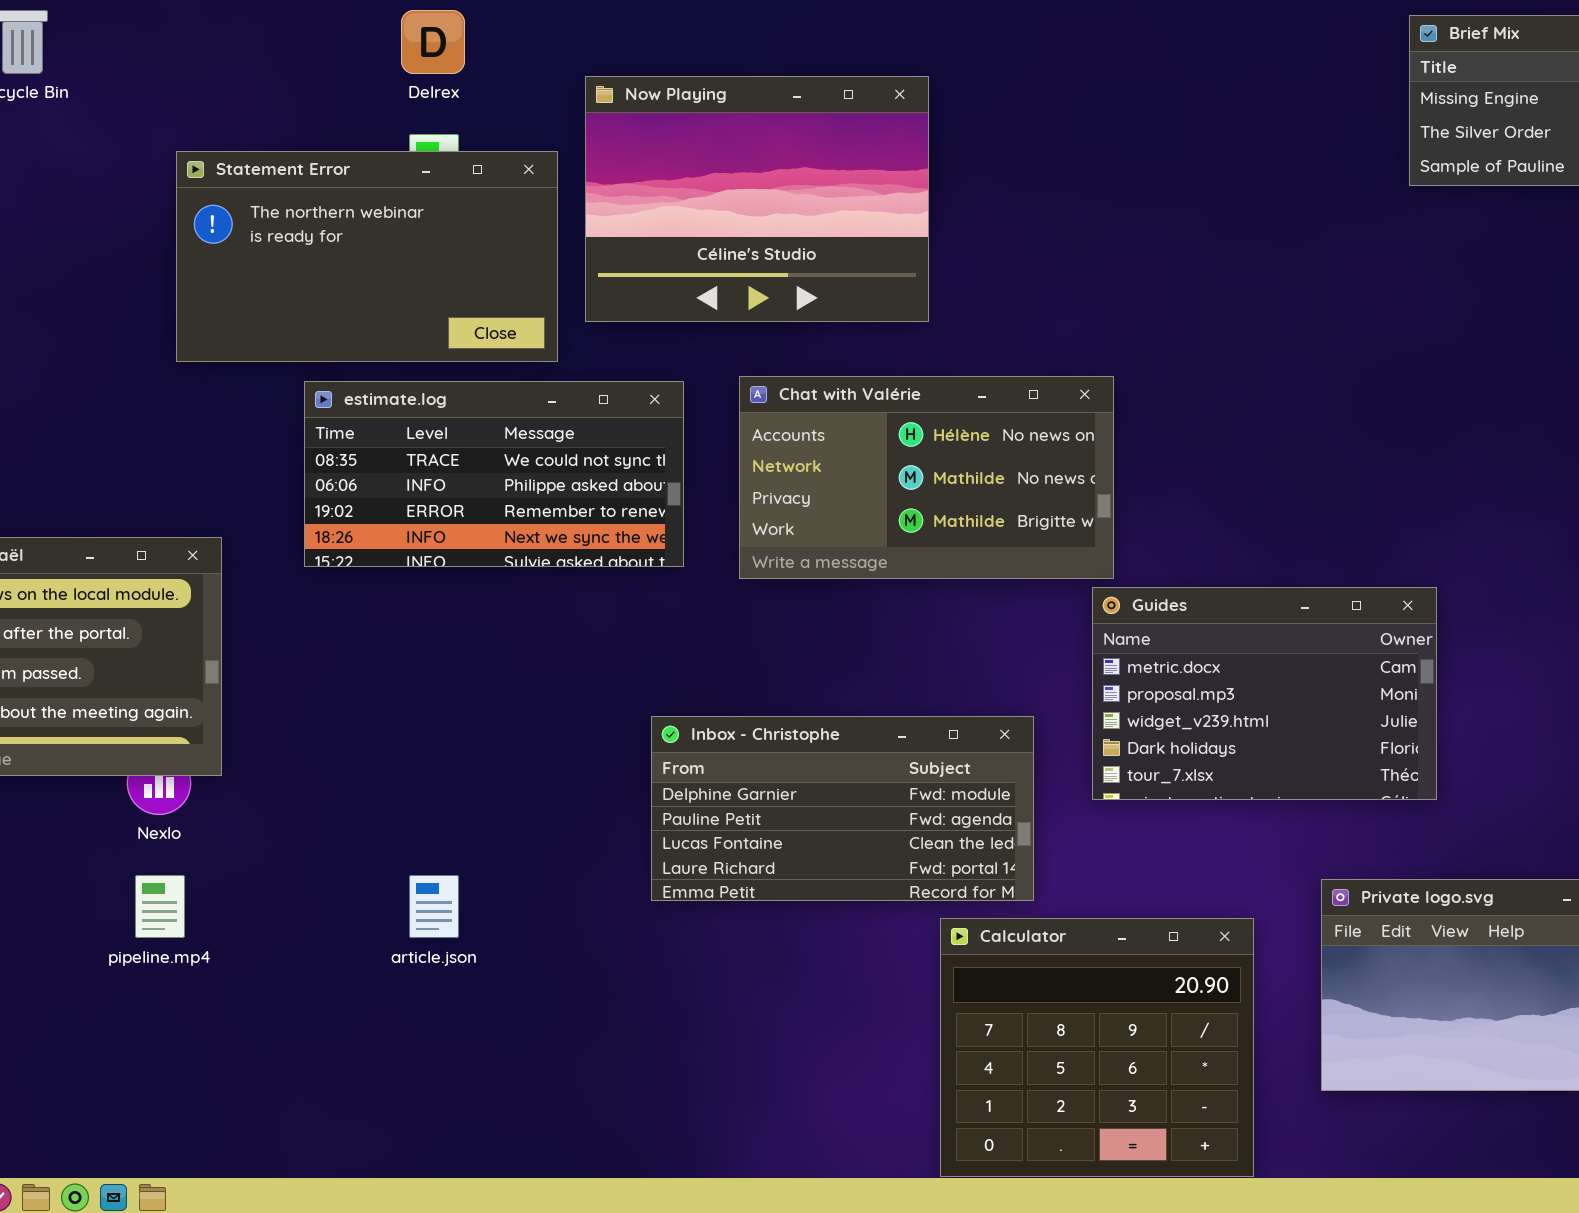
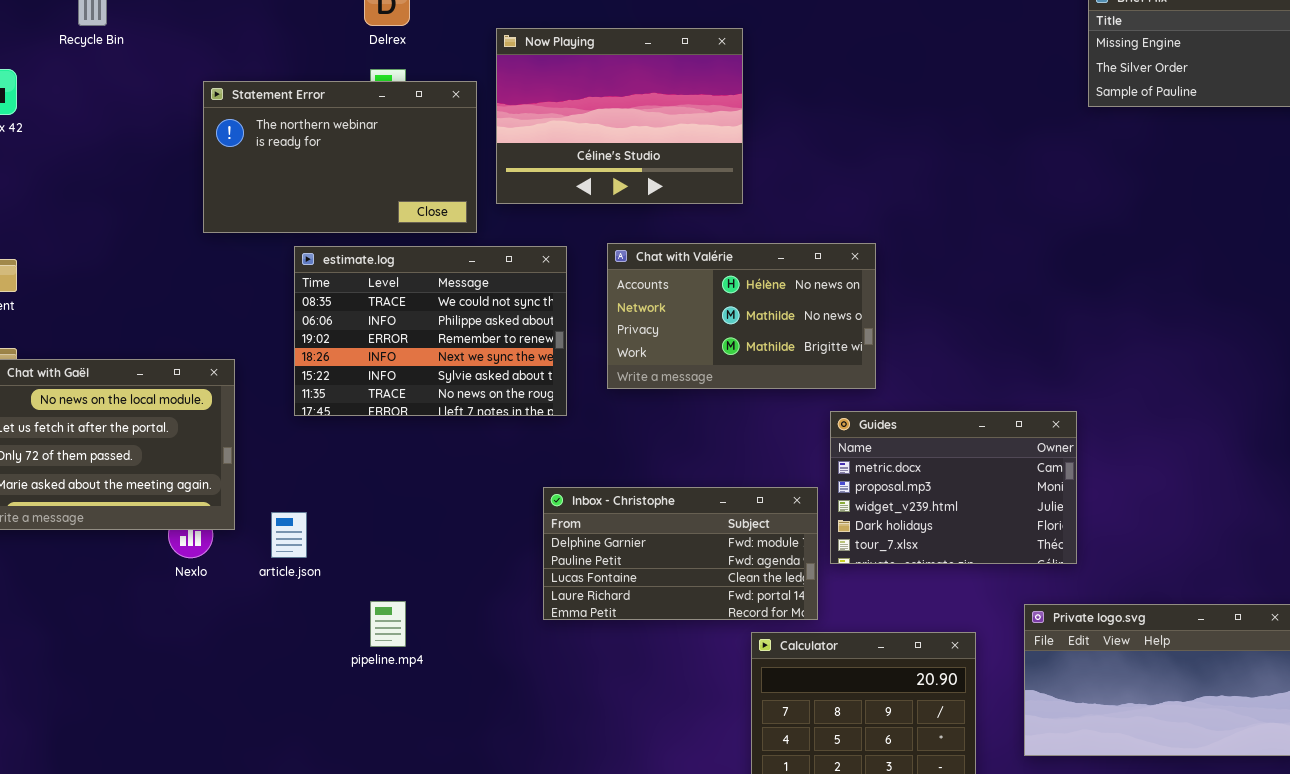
estimate.log: [304,381,684,567] -> [294,246,567,416], resized
Guides: [1092,587,1437,800] -> [830,411,1077,564], moved
pipeline.mp4: [135,875,185,938] -> [370,601,406,647], moved
article.json: [409,875,459,938] -> [271,512,307,558], moved

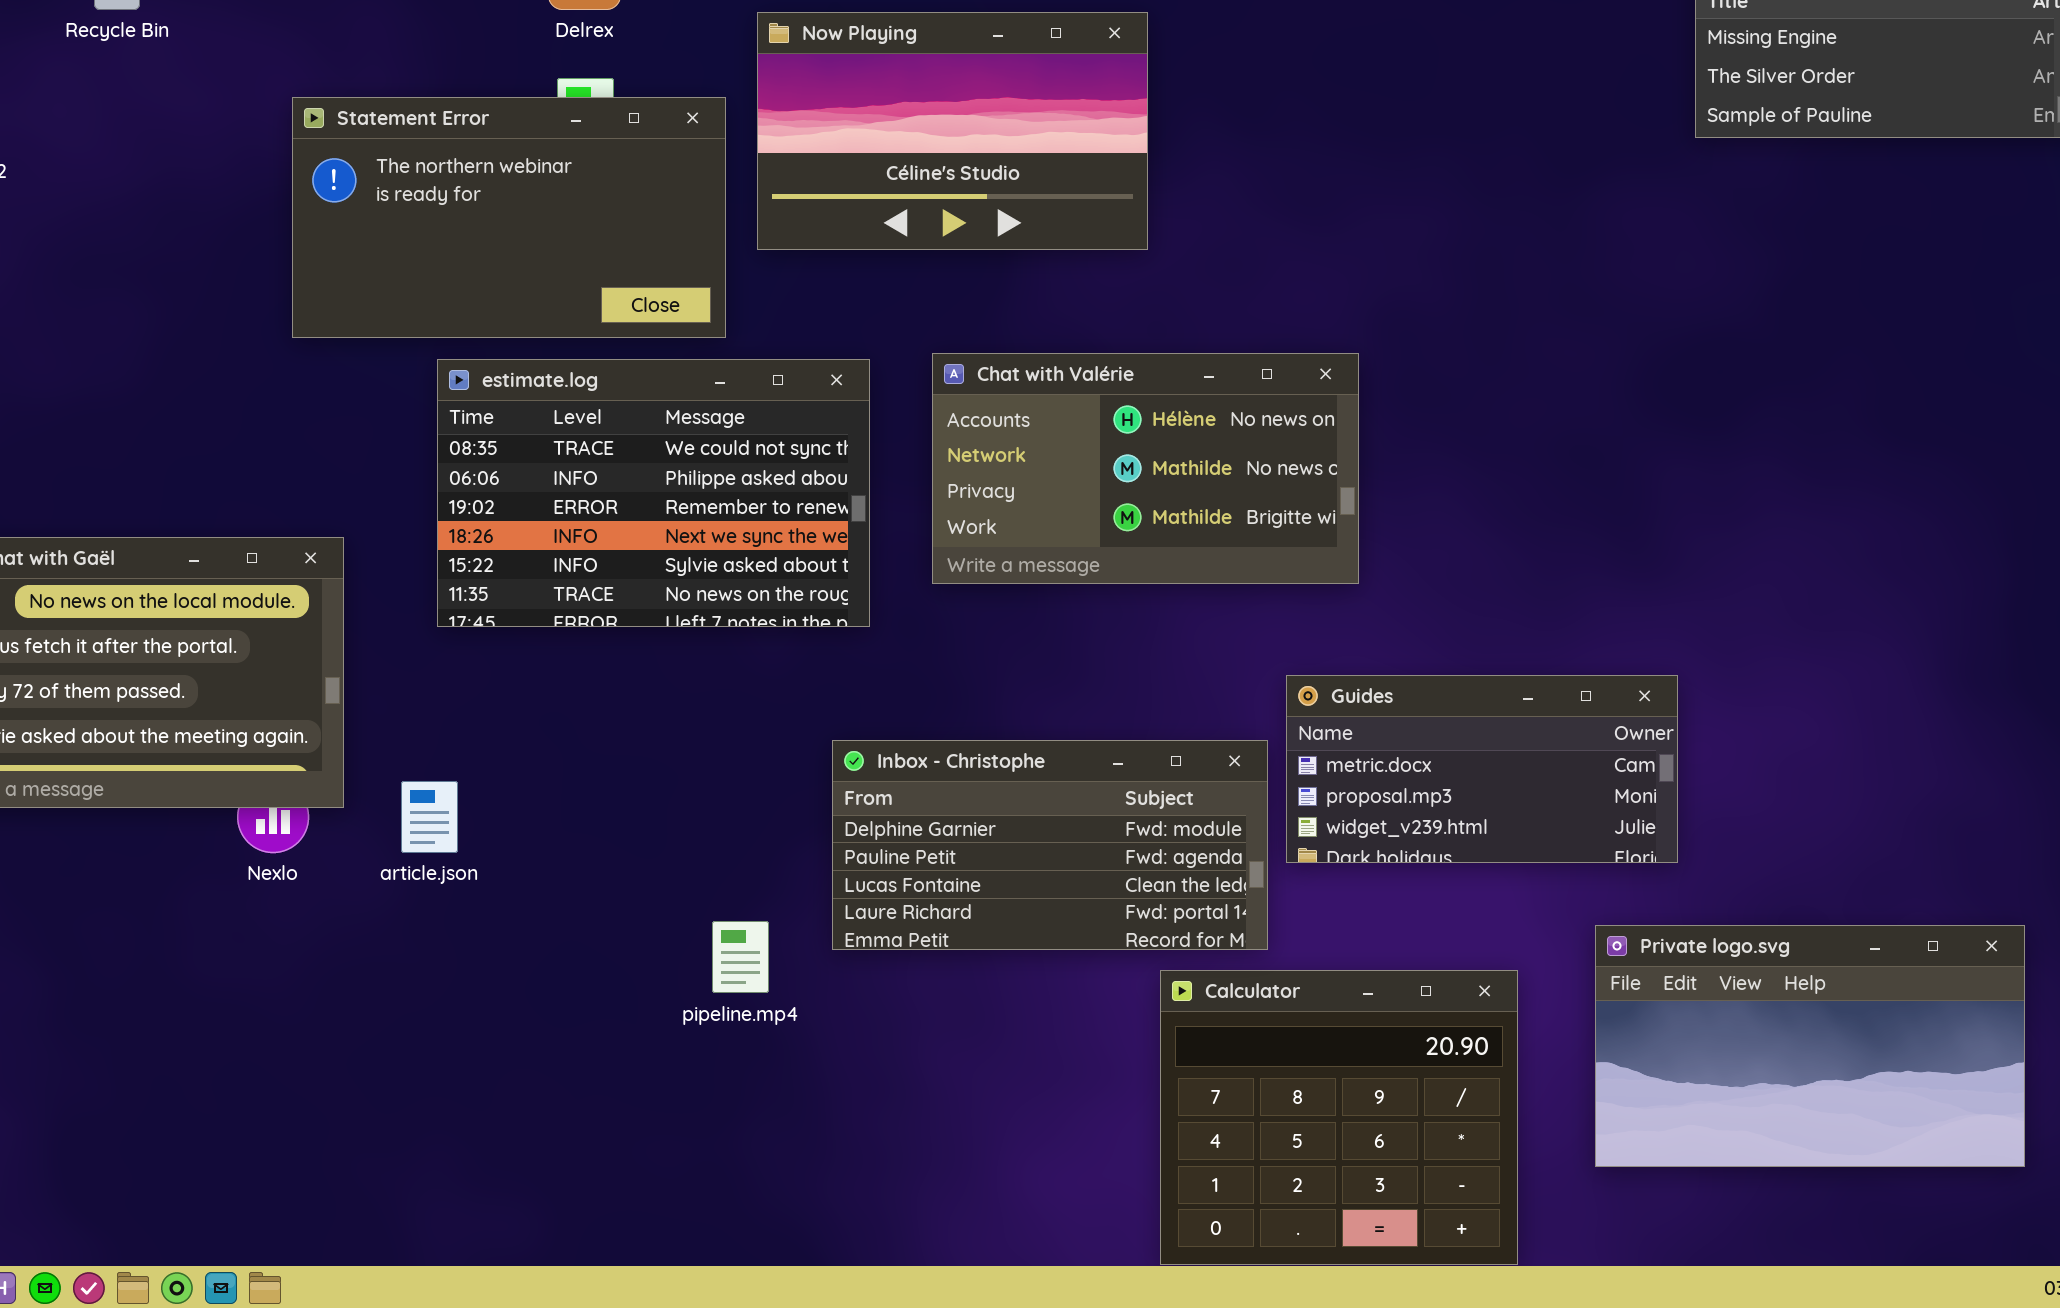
Now Playing: [496,28,743,204] -> [757,12,1148,250], resized
Guides: [830,411,1077,564] -> [1286,675,1678,863], resized
pipeline.mp4: [370,601,406,647] -> [712,921,769,993], moved

